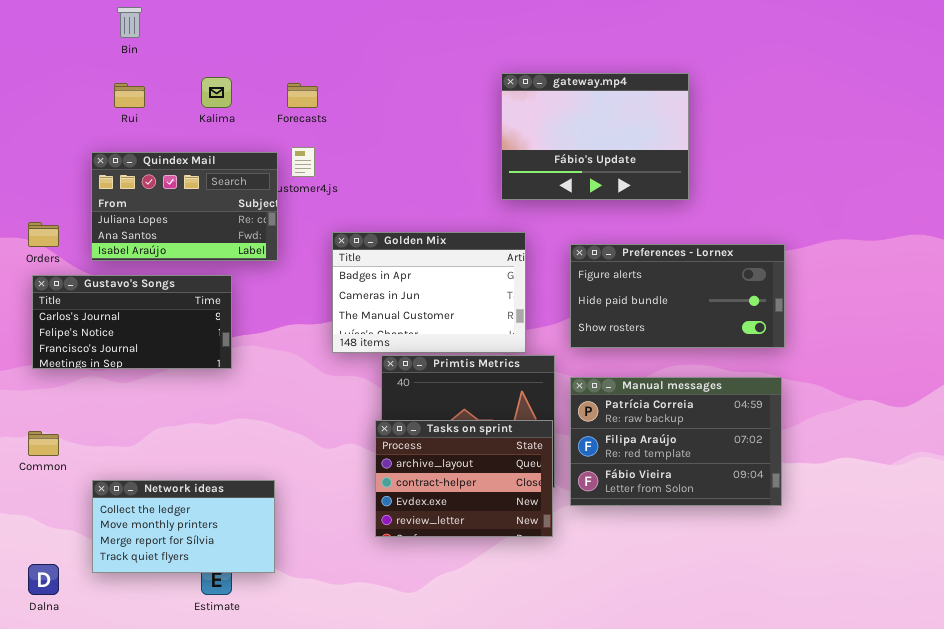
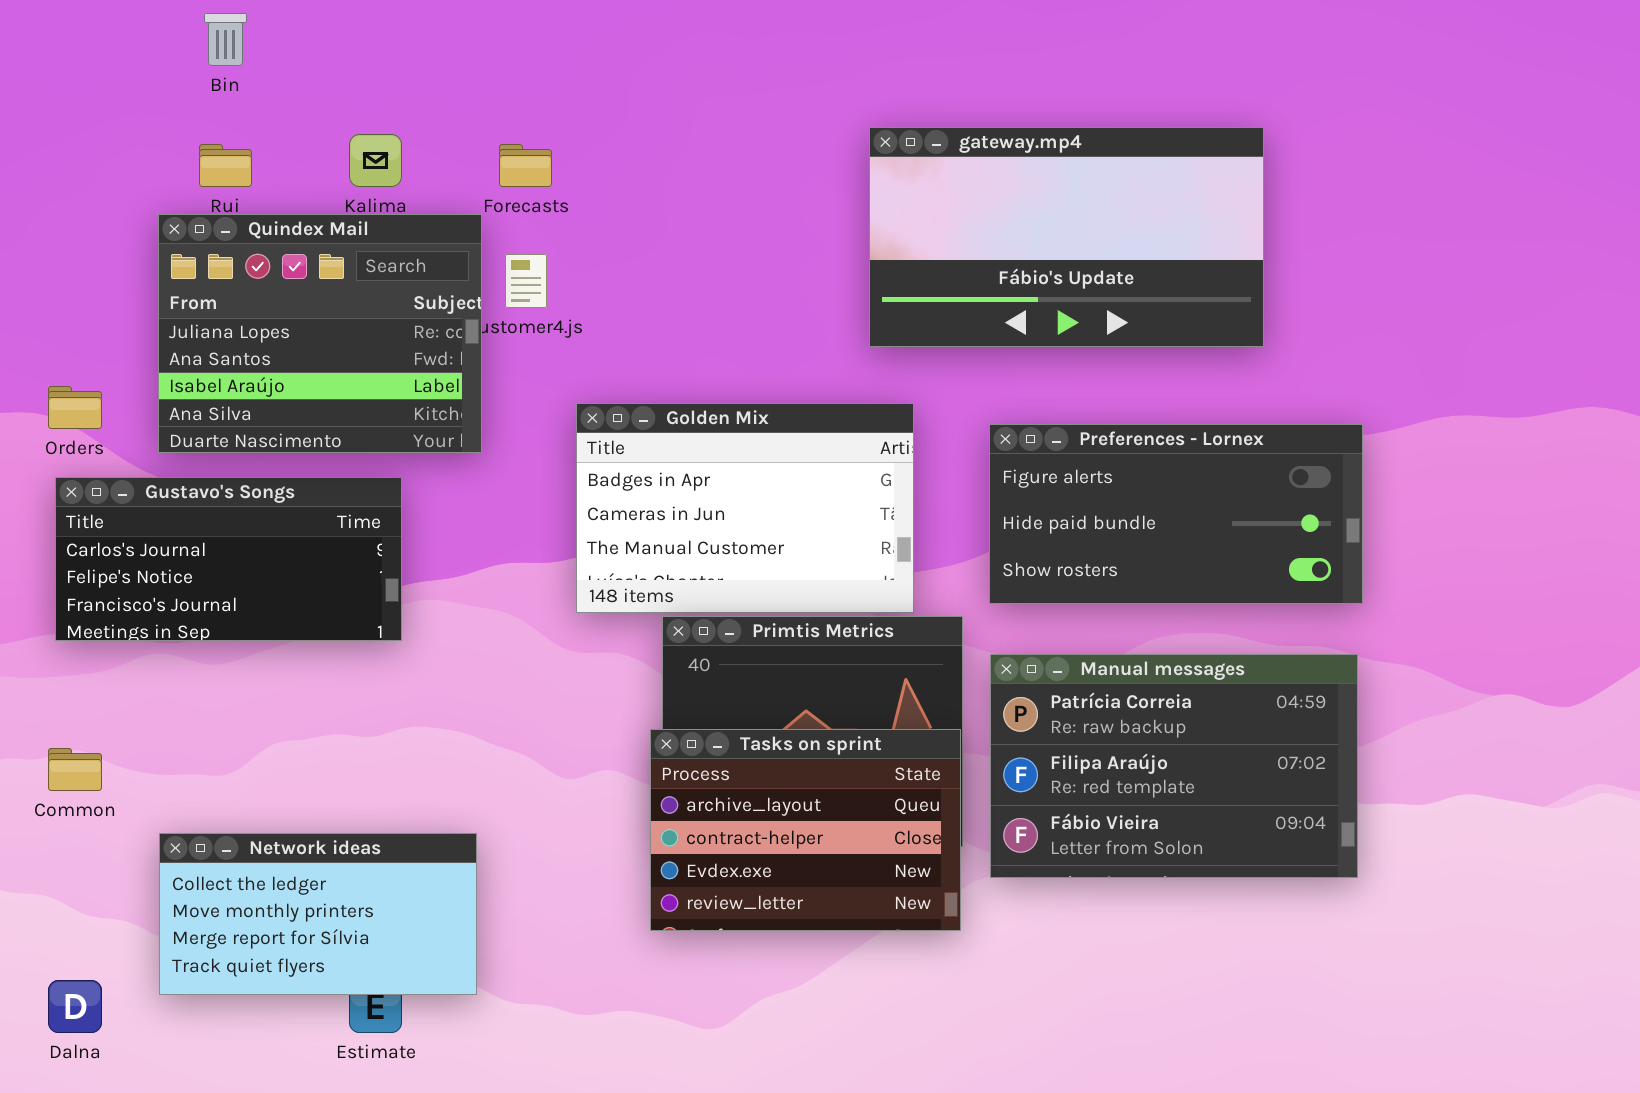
gateway.mp4: [501,73,689,200] -> [869,127,1264,347], resized
Quindex Mail: [91,152,278,261] -> [158,214,482,453], resized

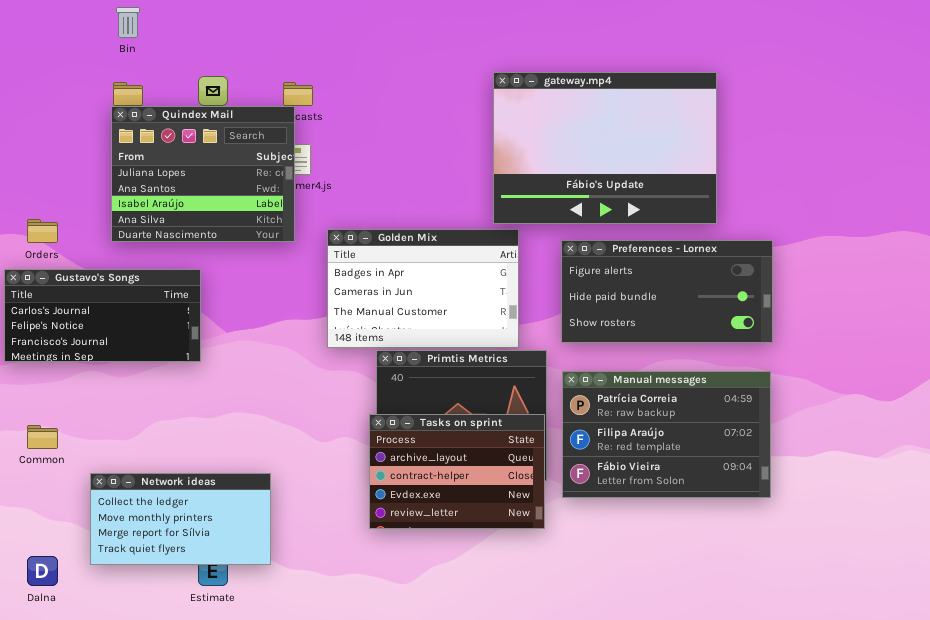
gateway.mp4: [869,127,1264,347] -> [493,72,717,224], resized
Quindex Mail: [158,214,482,453] -> [111,106,295,242], moved
Gustavo's Songs: [55,477,402,641] -> [4,269,201,362], moved

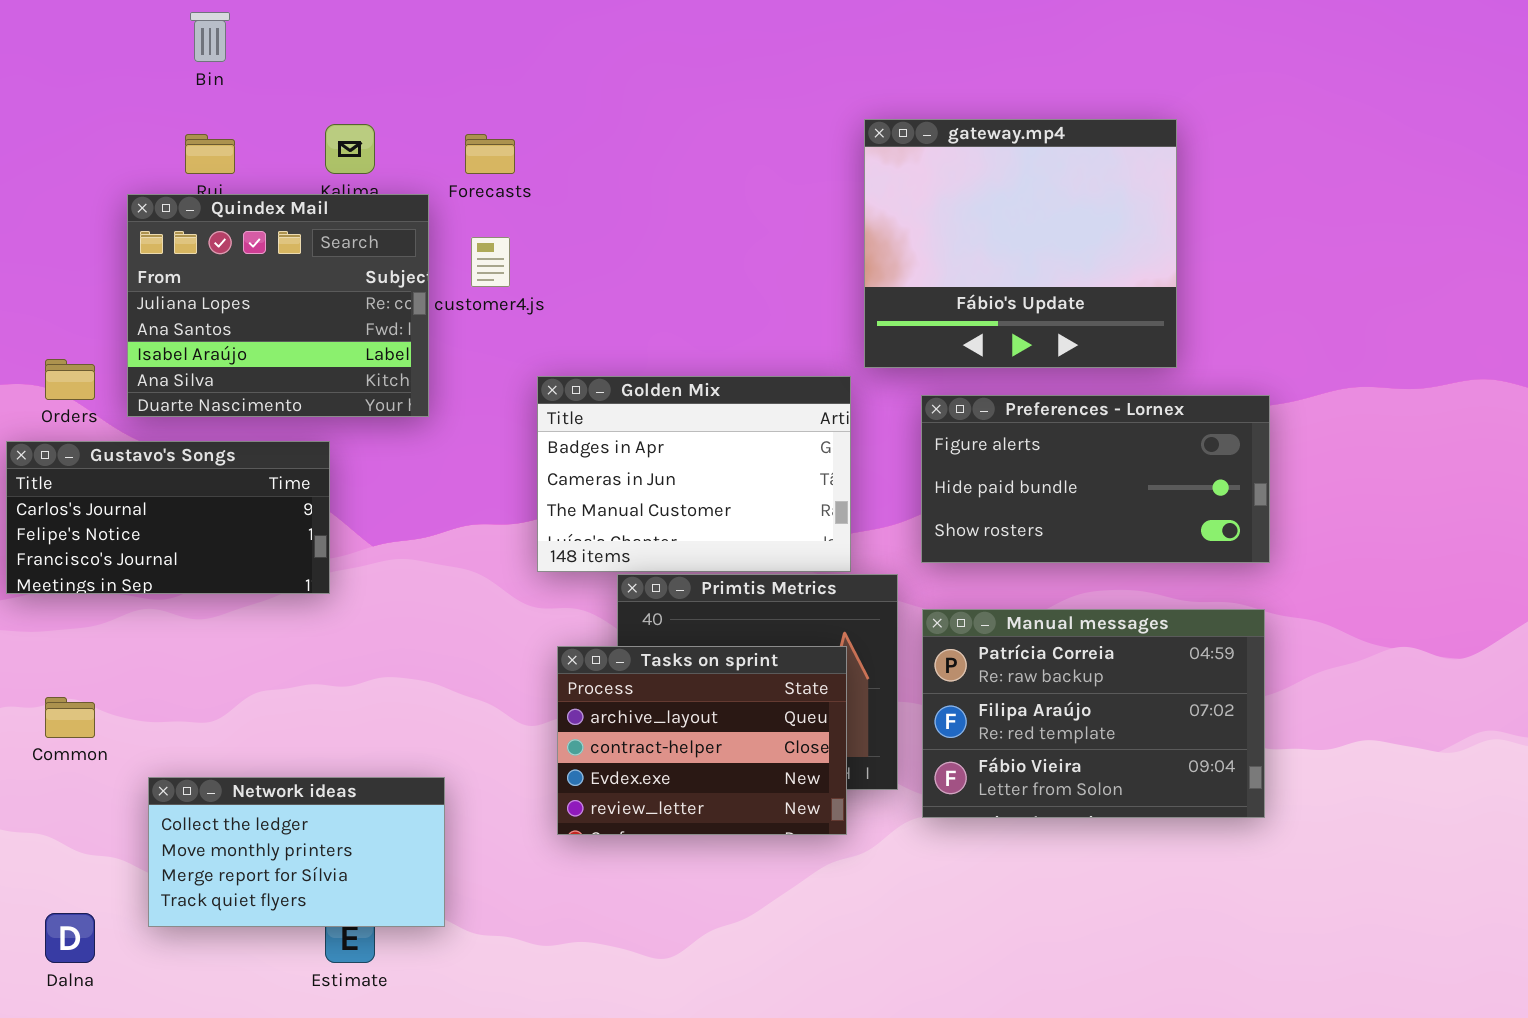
gateway.mp4: [493,72,717,224] -> [864,119,1177,368], resized
Quindex Mail: [111,106,295,242] -> [127,194,429,417], moved
Tasks on sprint: [369,414,545,529] -> [557,646,847,835], moved

